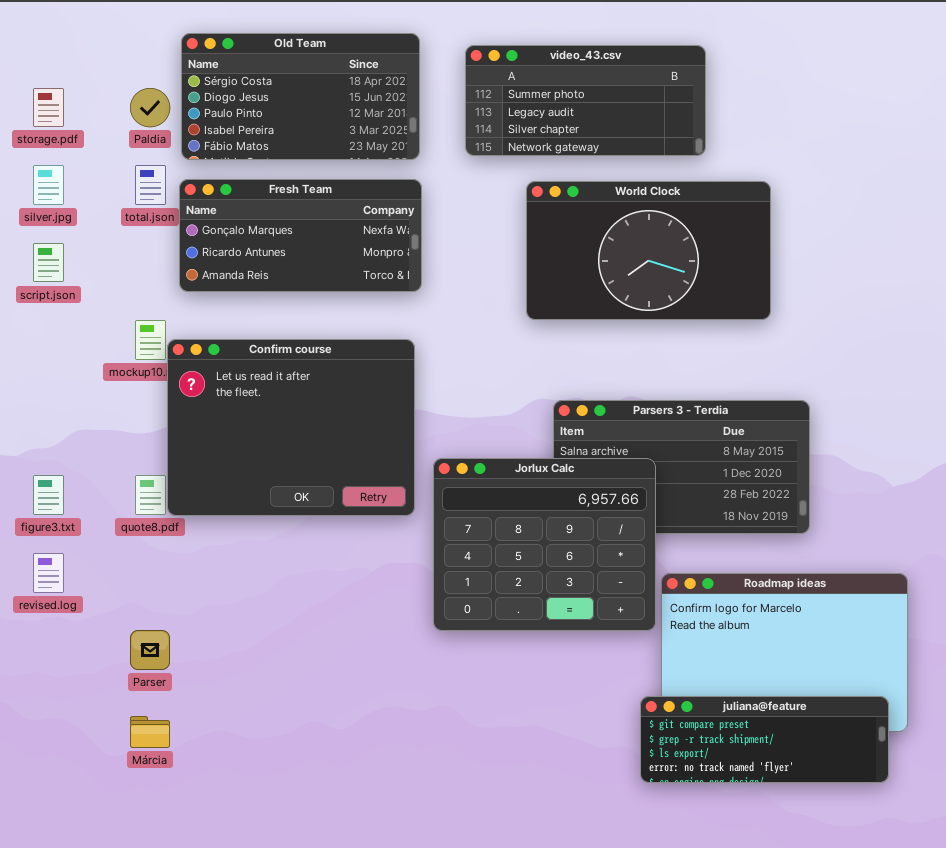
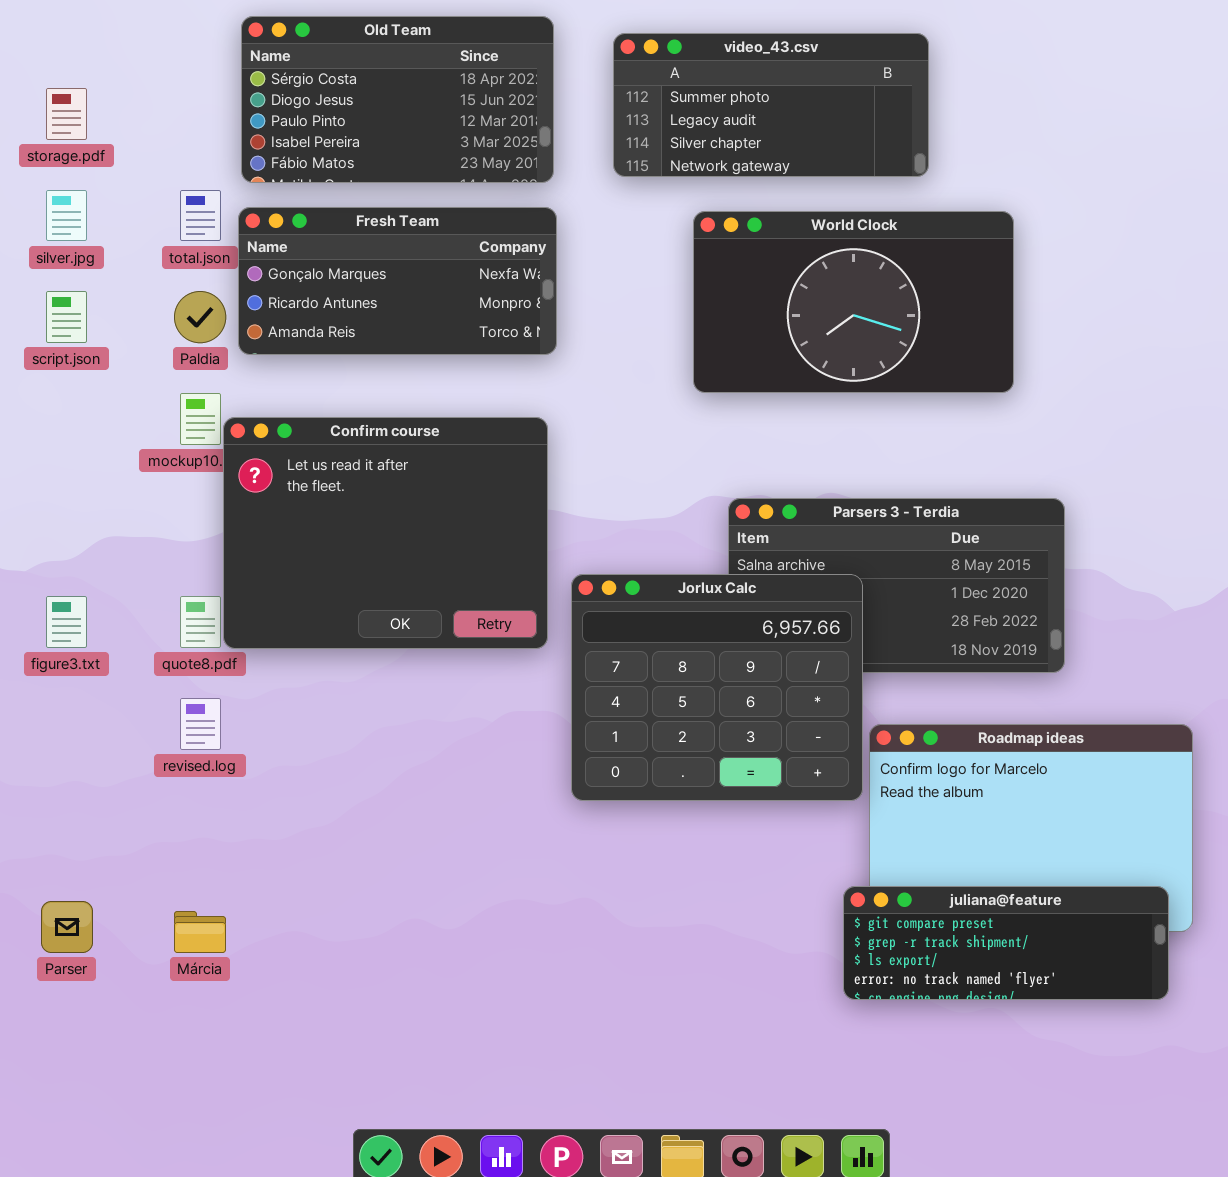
Paldia: [130,88,170,127] -> [174,291,226,343], moved
revised.log: [33,553,64,593] -> [180,698,221,750], moved
Parser: [130,630,170,670] -> [41,901,93,953], moved

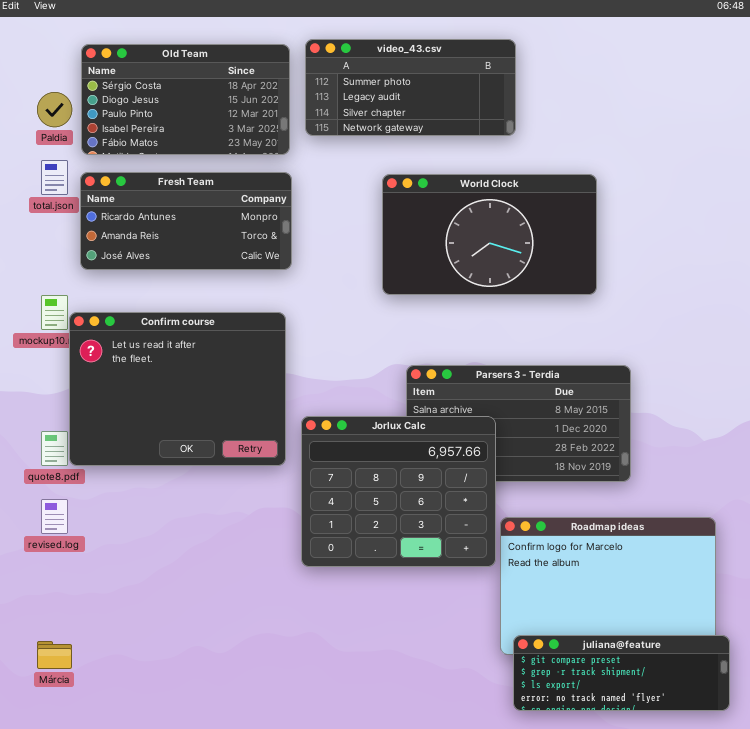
video_43.csv: [613,33,929,177] -> [305,39,516,136], moved
Fresh Team: [238,207,557,355] -> [80,172,292,270], scrolled down 1 row
Paldia: [174,291,226,343] -> [37,92,72,127], moved
juliana@feature: [843,886,1169,1000] -> [513,635,730,711], moved

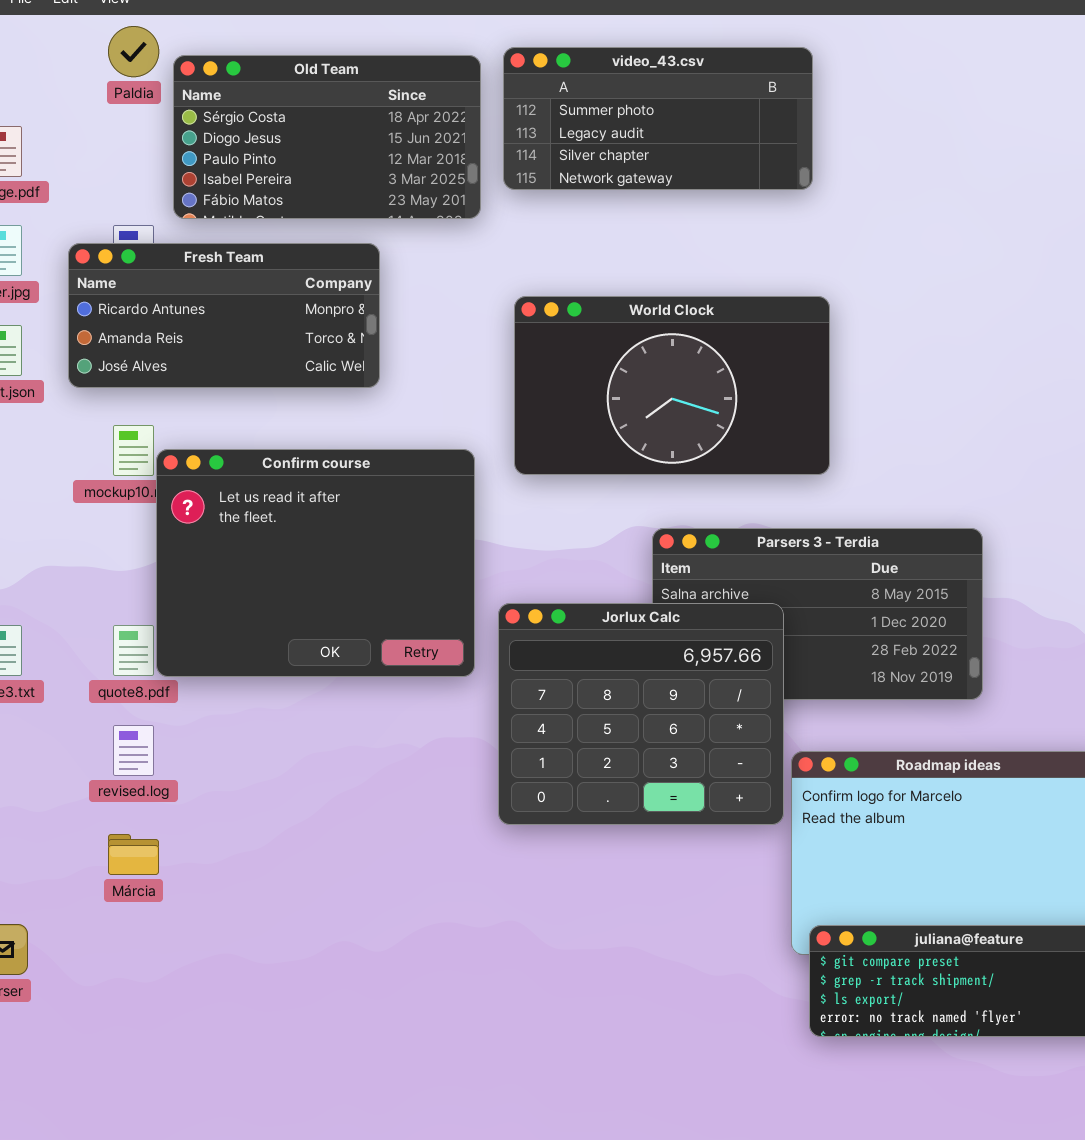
Paldia: [37,92,72,127] -> [108,26,159,77], moved
Fresh Team: [80,172,292,270] -> [68,243,380,388], moved
World Clock: [382,174,597,295] -> [514,296,830,475], moved
Márcia: [37,641,72,669] -> [108,834,159,875], moved

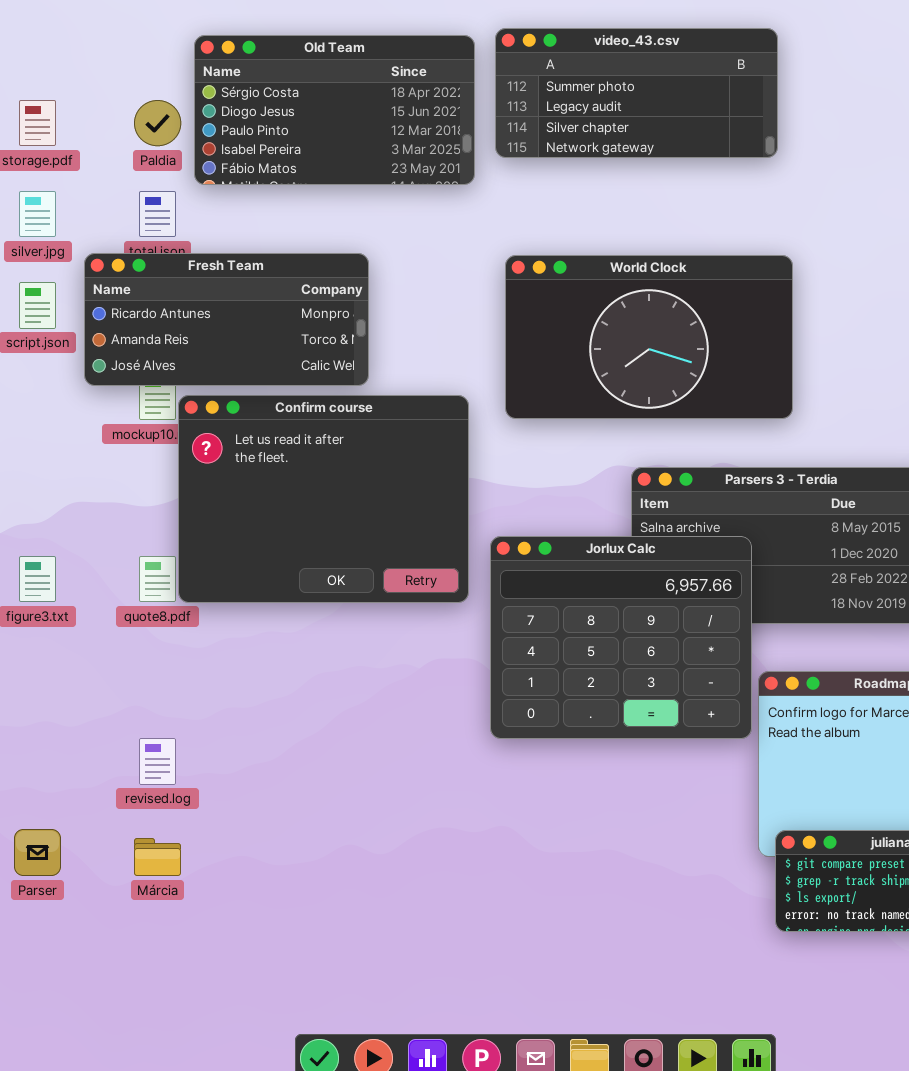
Paldia: [108,26,159,77] -> [134,100,181,146], moved
Fresh Team: [68,243,380,388] -> [84,253,369,386], moved
revised.log: [113,725,154,776] -> [139,738,176,785], moved
Márcia: [108,834,159,875] -> [134,838,181,876], moved

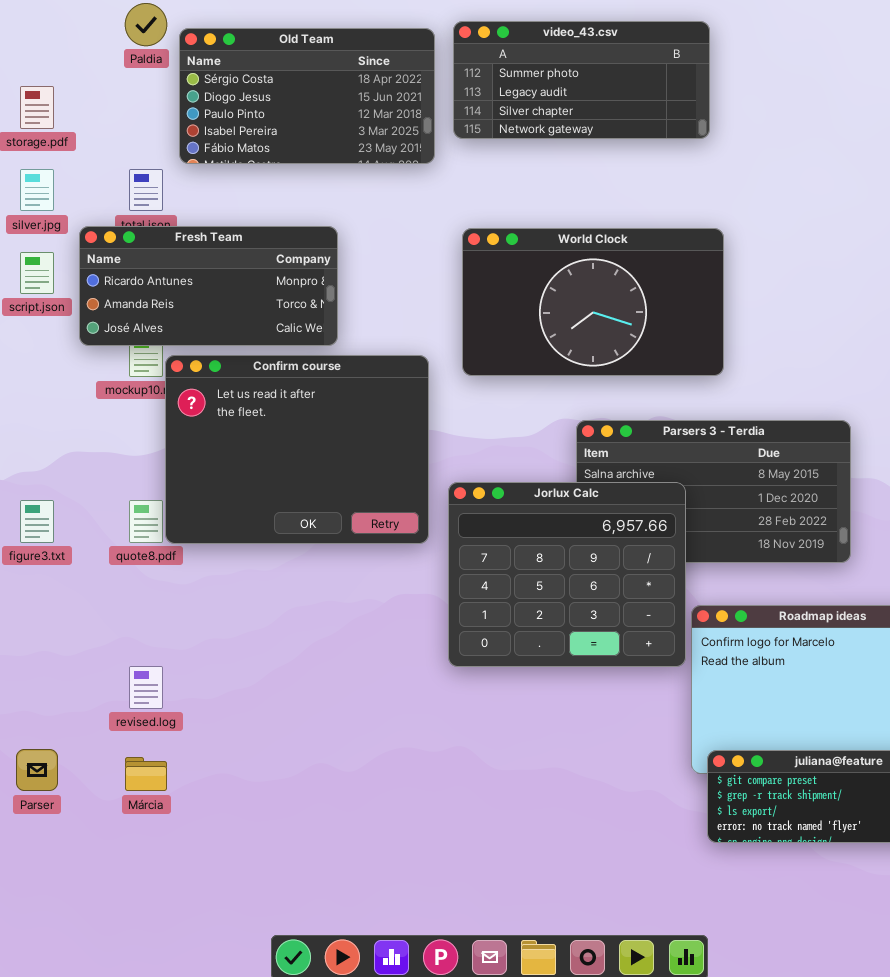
Paldia: [134,100,181,146] -> [125,3,167,46], moved

